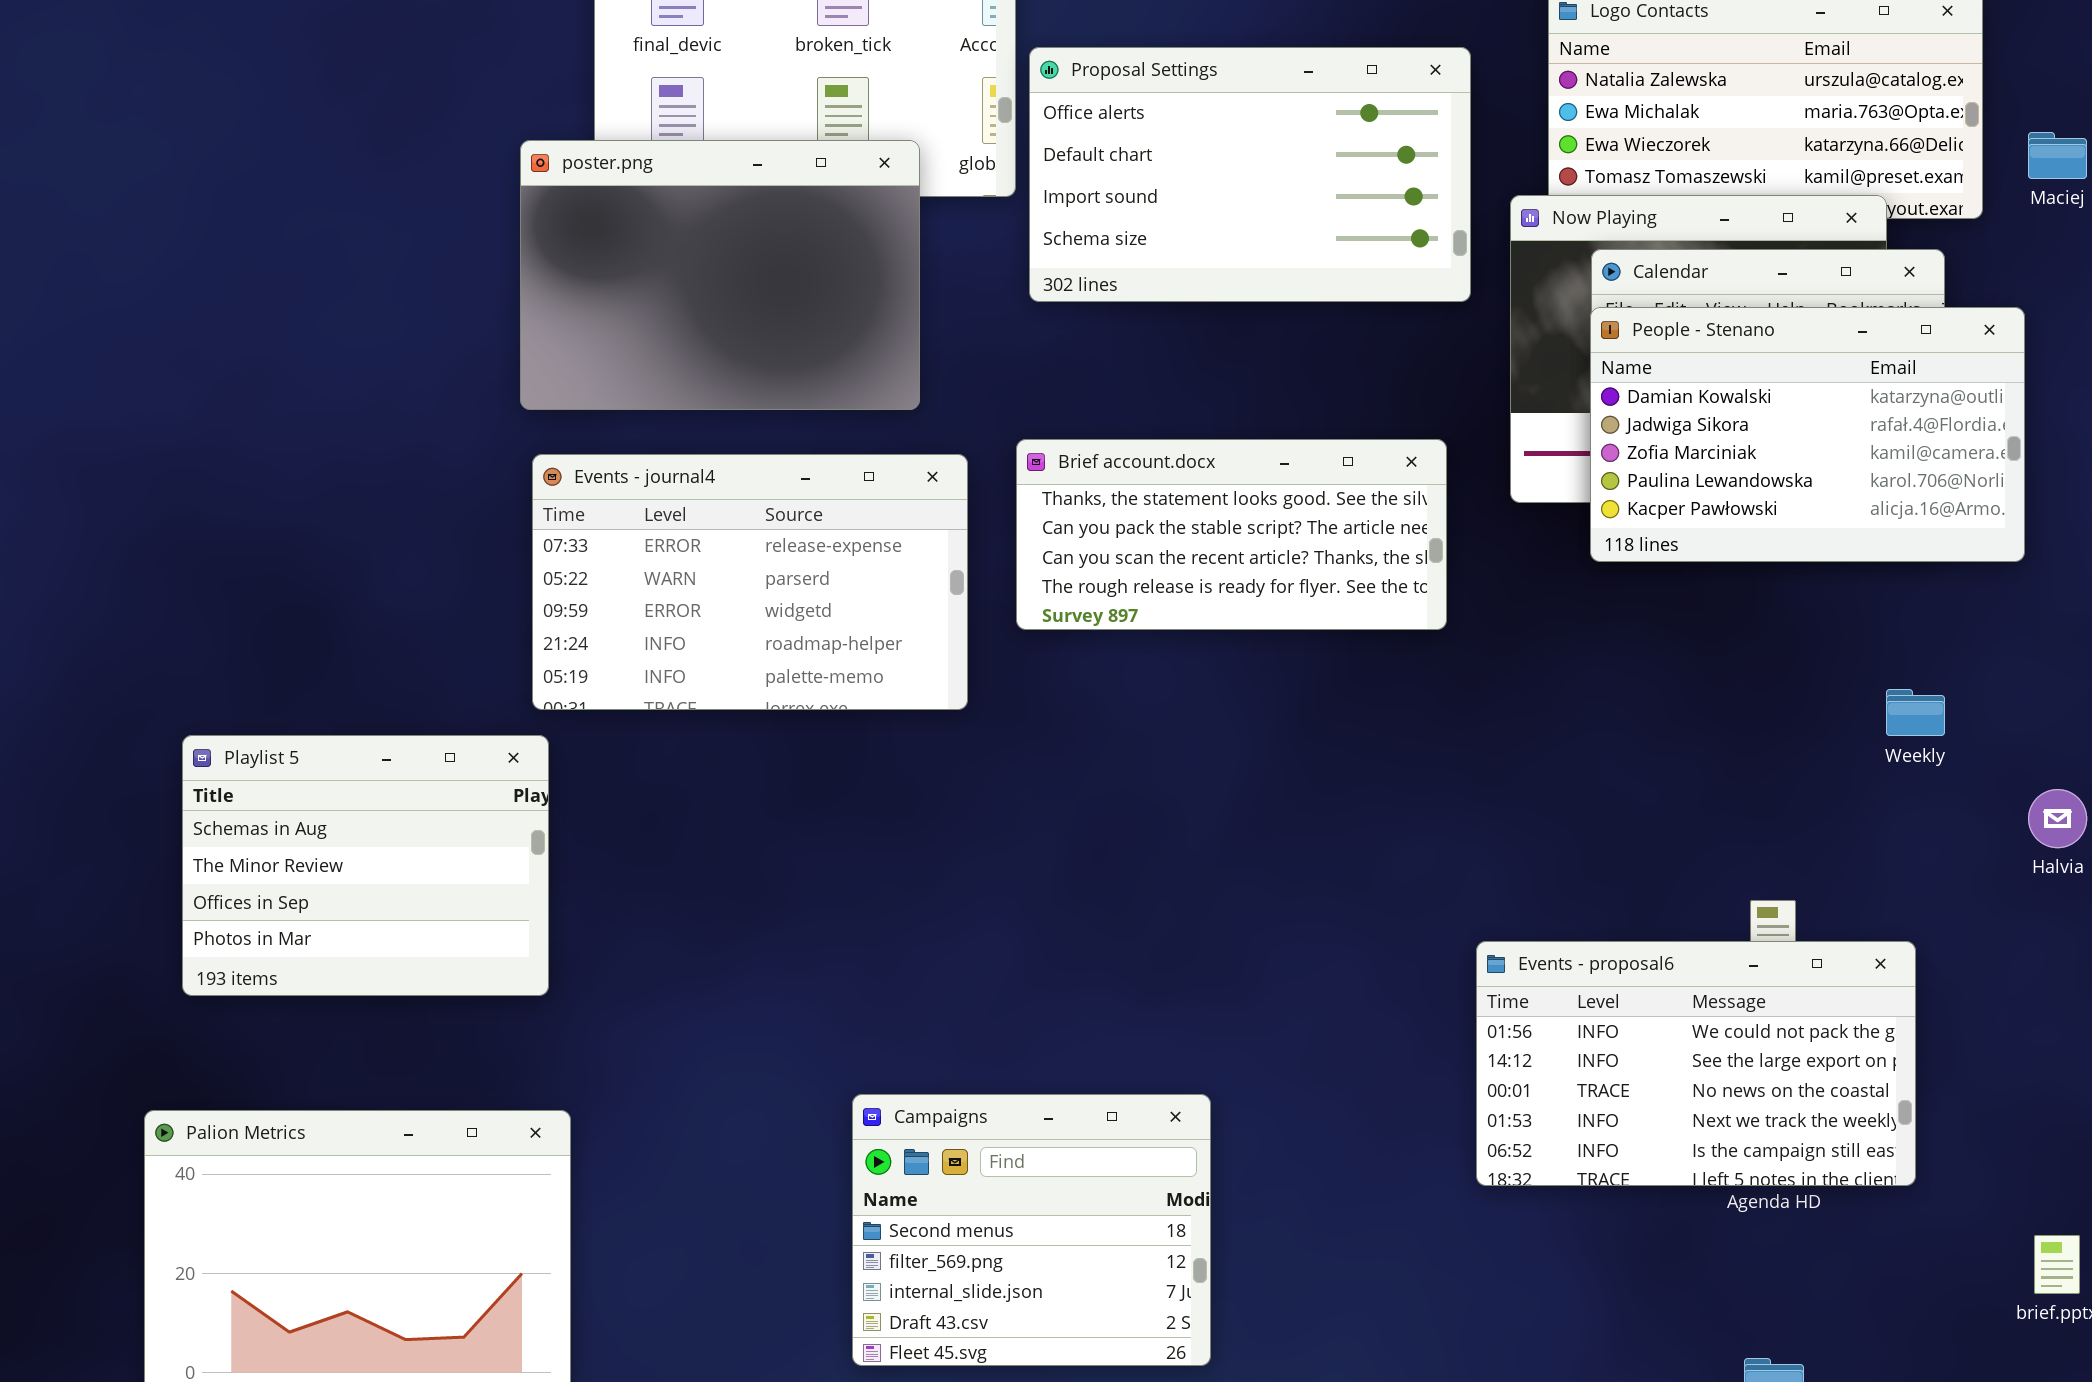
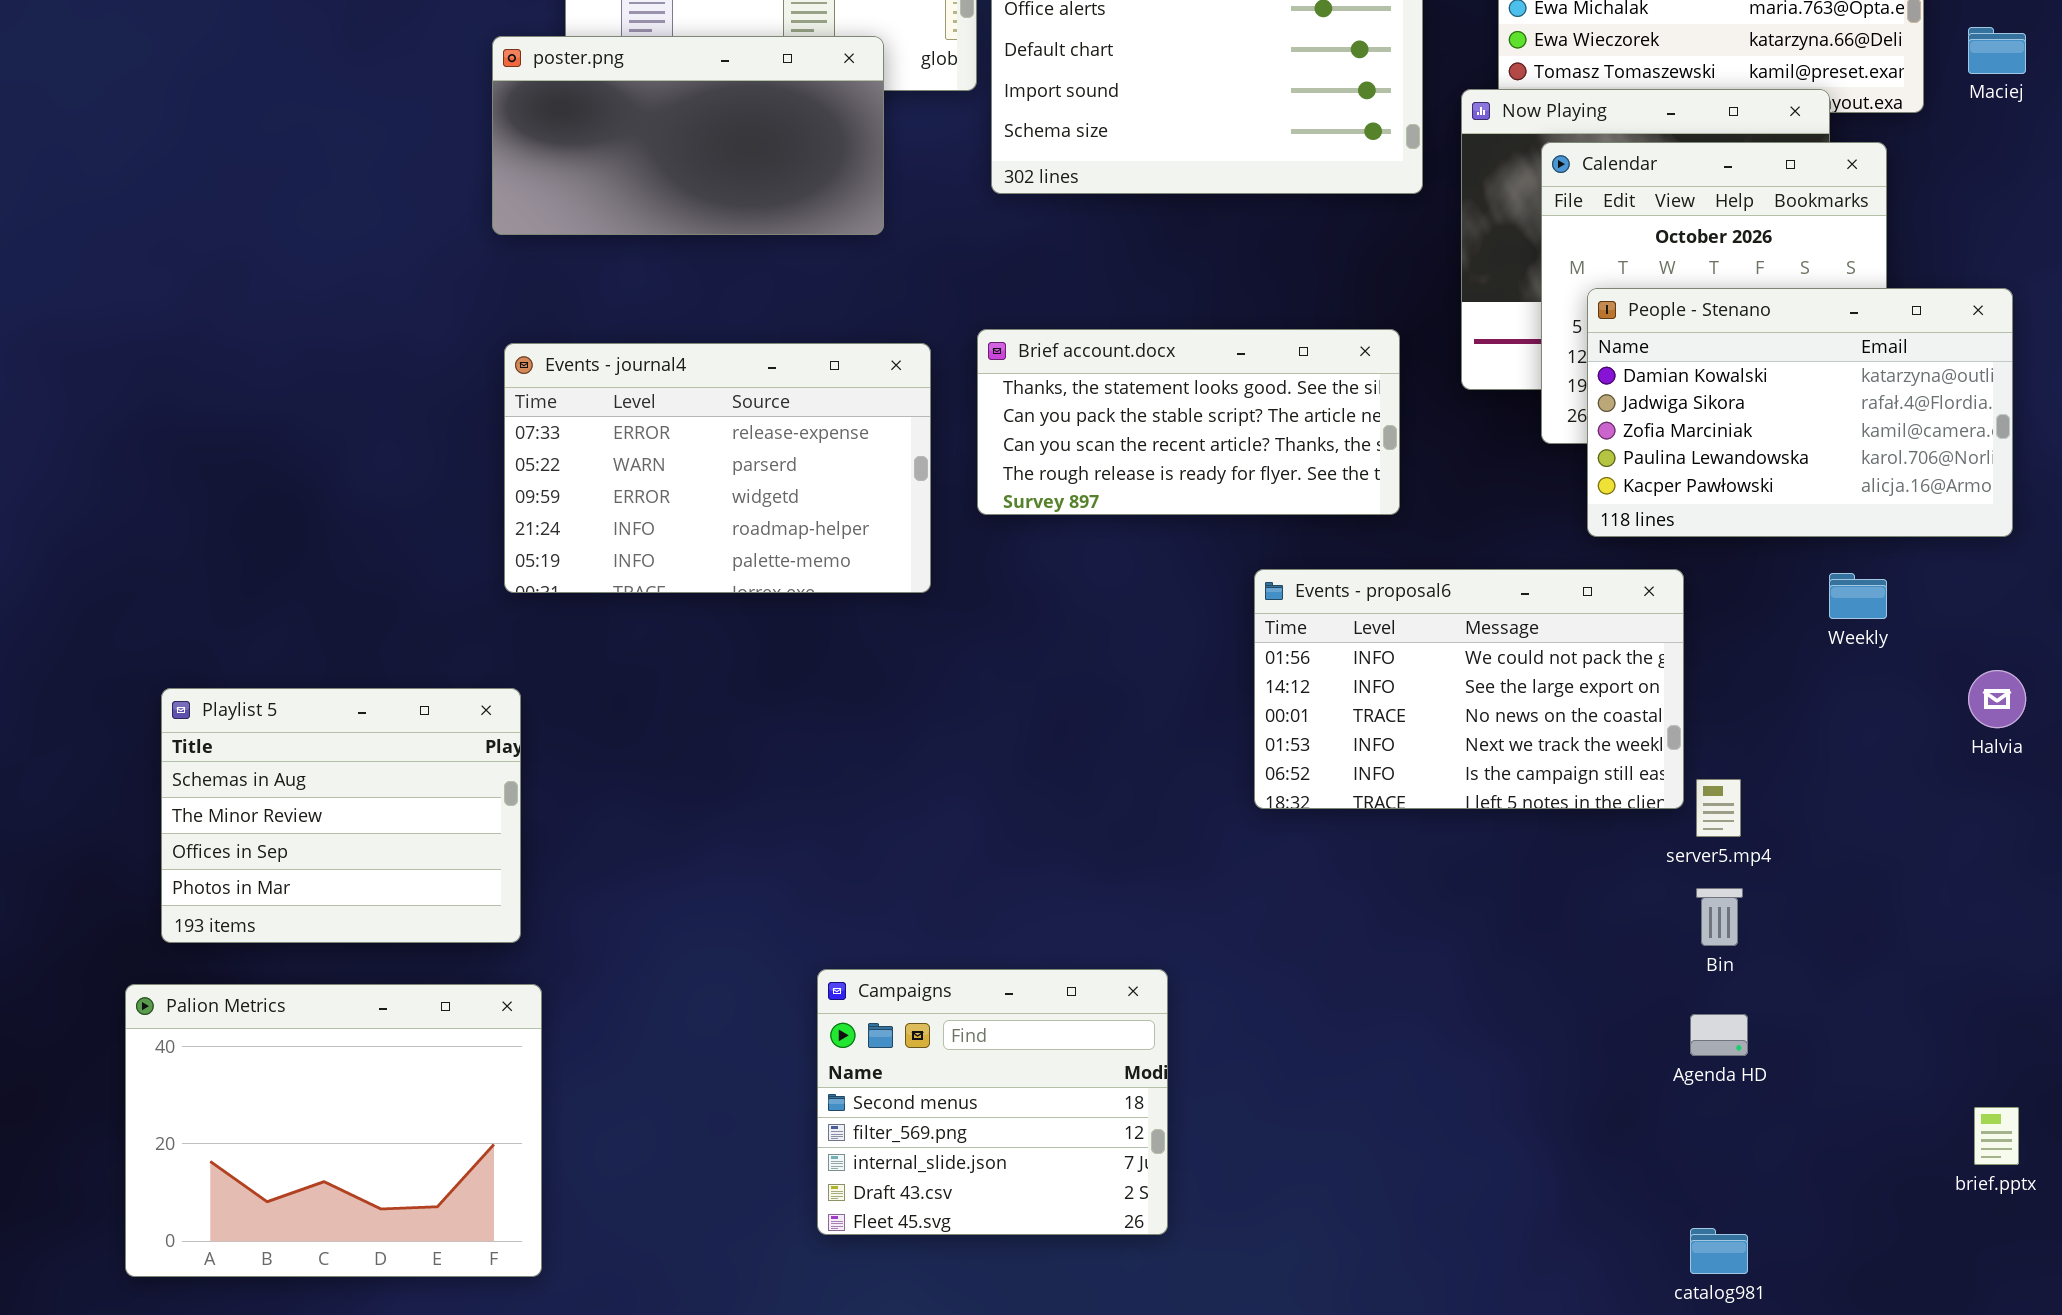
poster.png: [520,140,920,410] -> [492,36,884,235], resized
People - Stenano: [1590,307,2025,562] -> [1587,288,2013,537], moved
Playlist 5: [182,735,549,996] -> [161,688,521,943], moved
Events - proposal6: [1476,941,1916,1186] -> [1254,569,1684,809], moved

